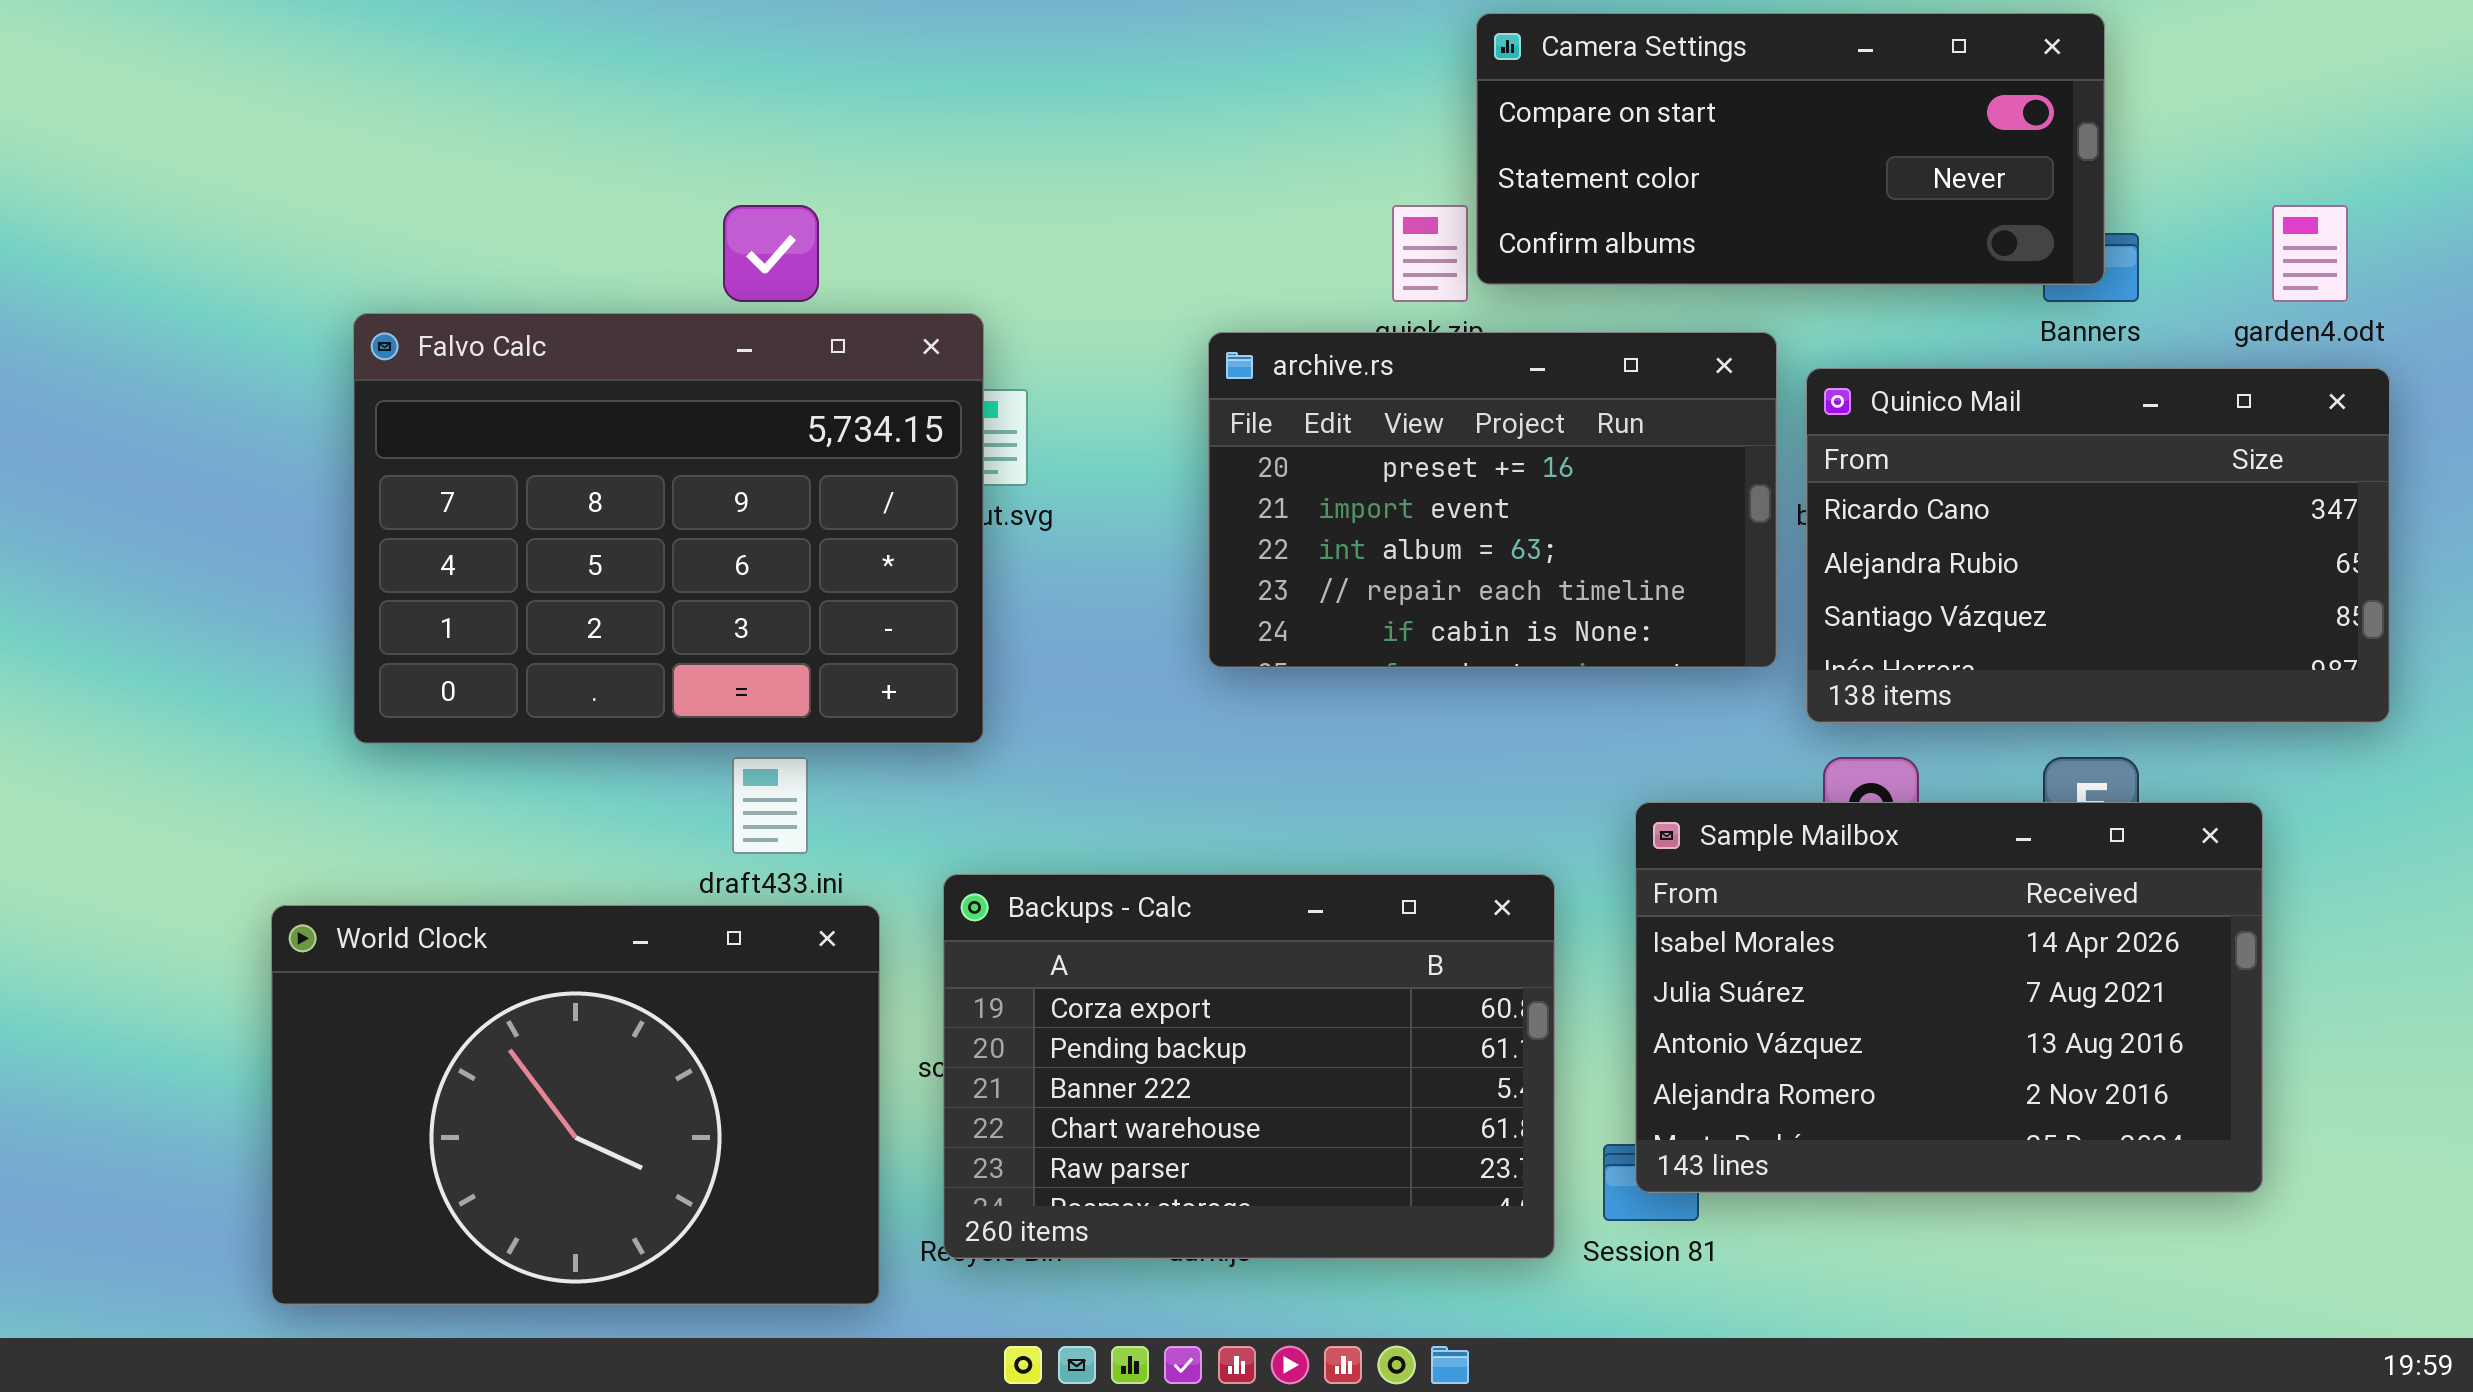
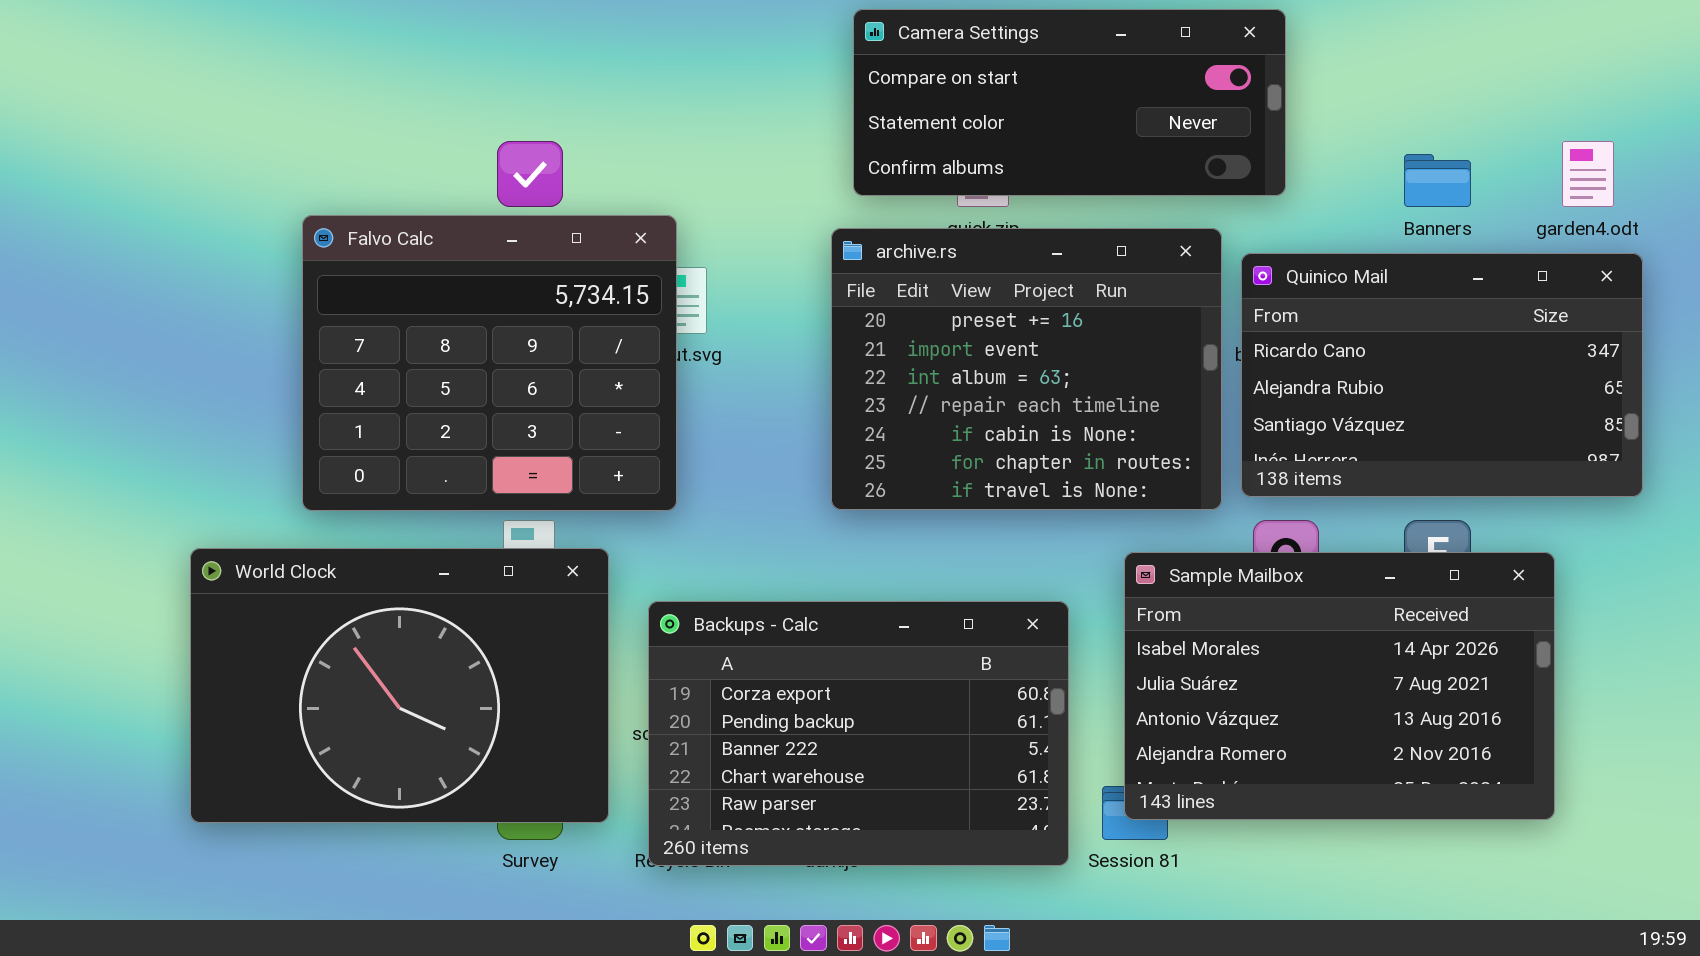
Camera Settings: [1476,13,2105,285] -> [853,9,1286,196], moved
Falvo Calc: [353,313,984,744] -> [302,215,677,511], resized
archive.rs: [1208,332,1777,668] -> [831,228,1222,510], resized
World Clock: [271,905,880,1305] -> [190,548,609,823], moved

